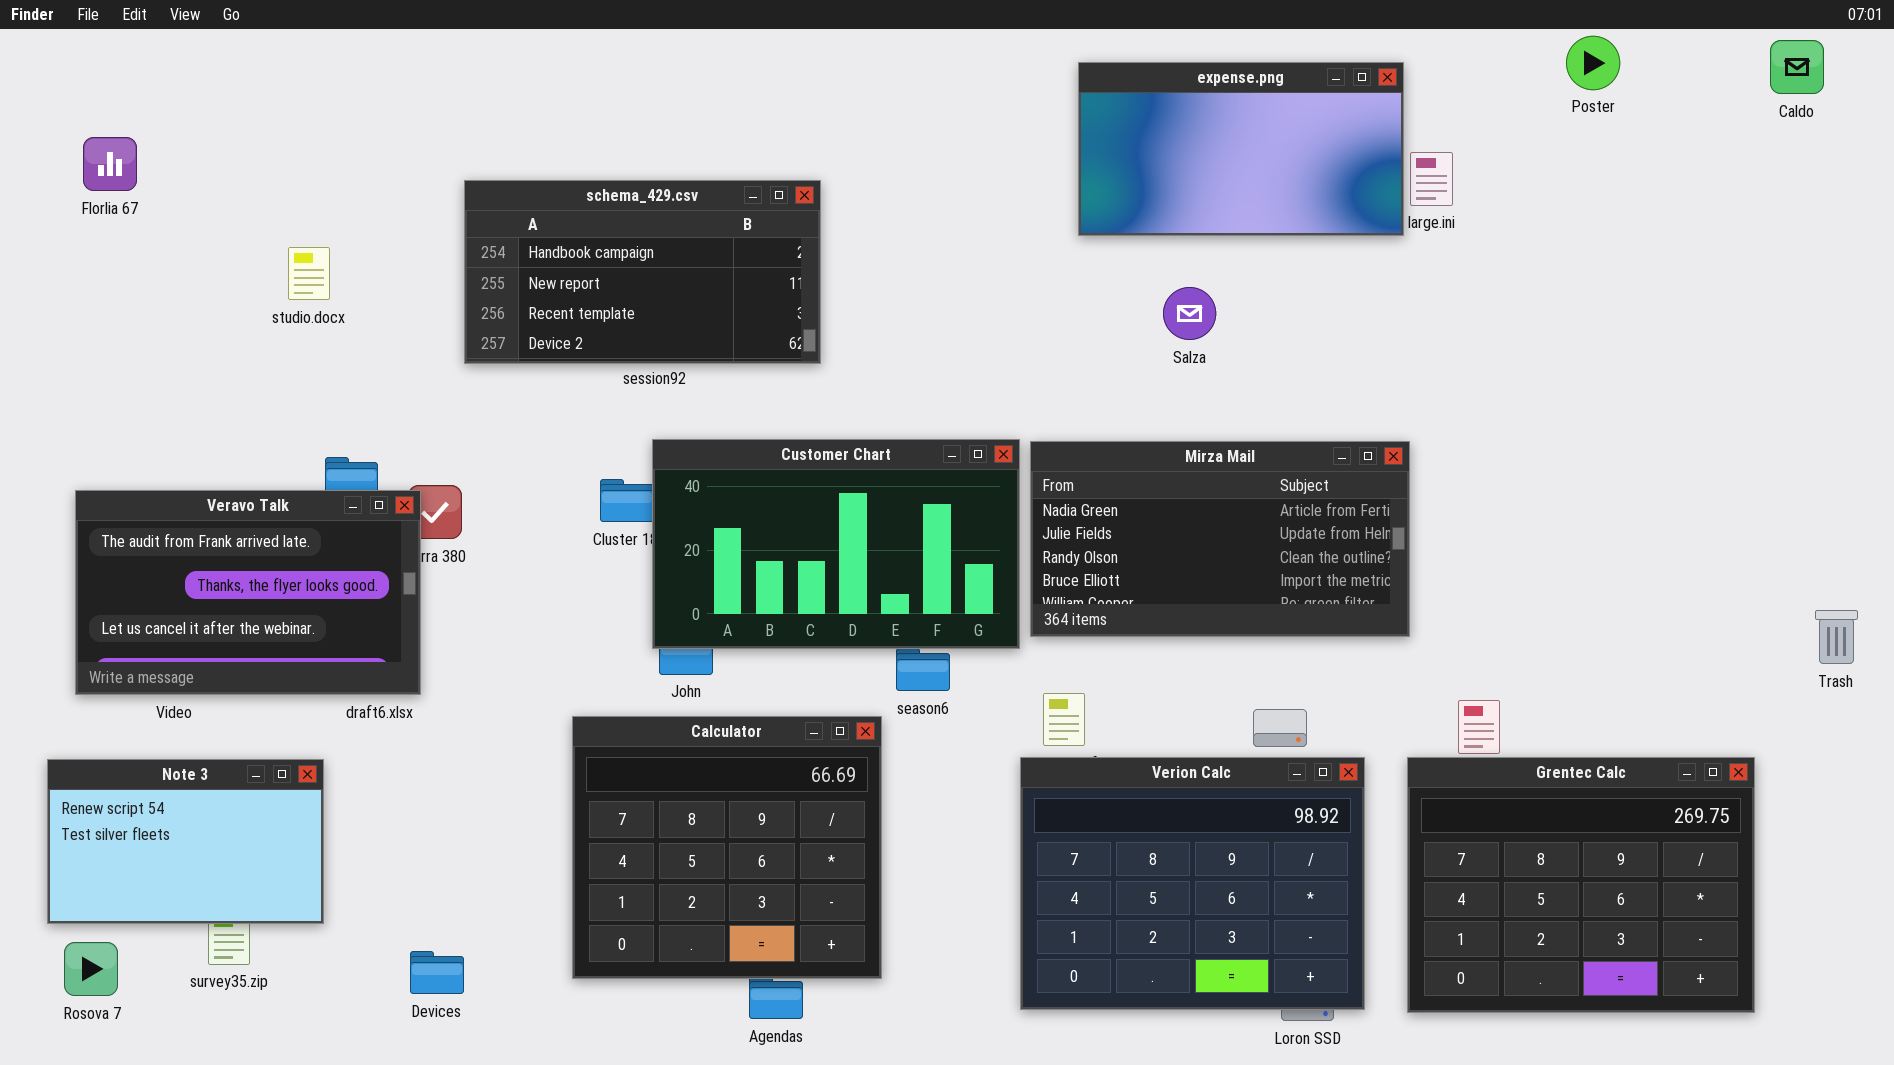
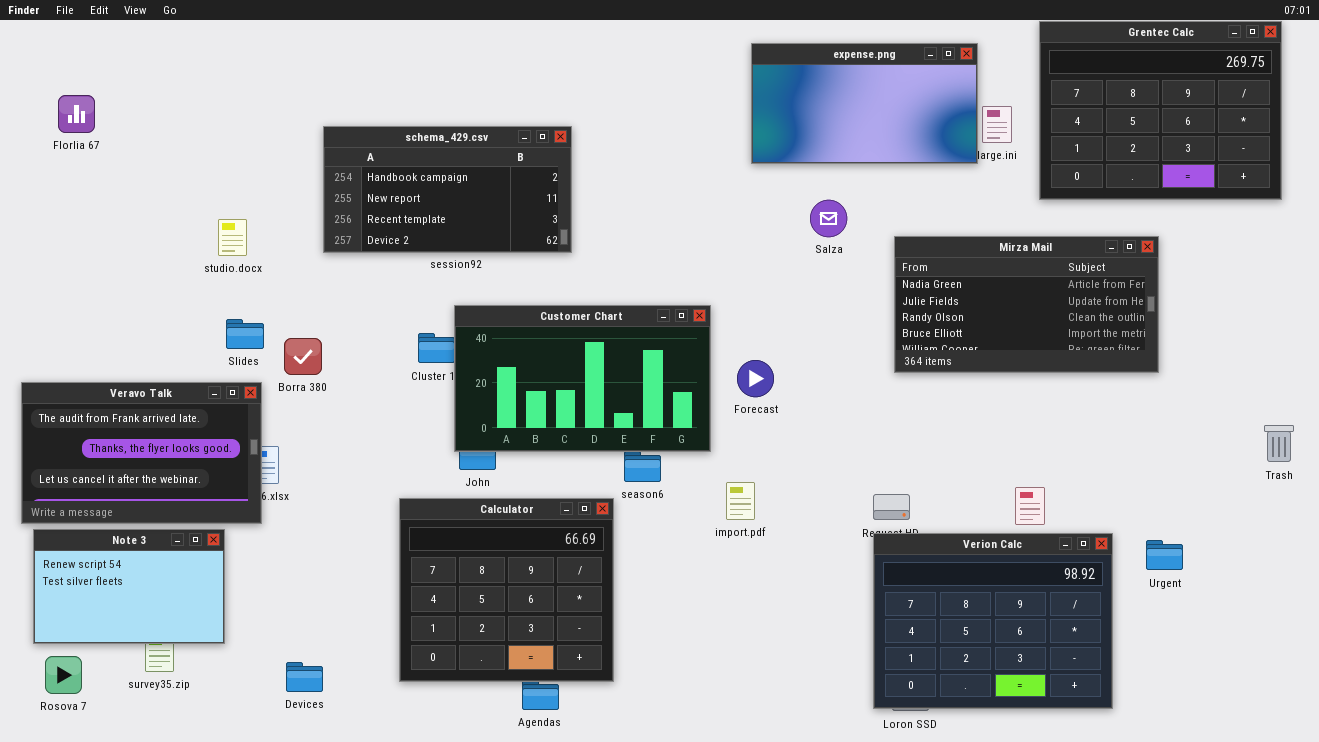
studio.docx: [288,247,330,300] -> [218,219,247,256], moved
Mirza Mail: [1030,441,1410,637] -> [894,236,1159,373], moved
Veravo Talk: [75,490,421,695] -> [21,382,262,524], moved
Verion Calc: [1020,757,1365,1010] -> [873,533,1113,709], moved
Grentec Calc: [1407,757,1755,1013] -> [1039,21,1282,200], moved

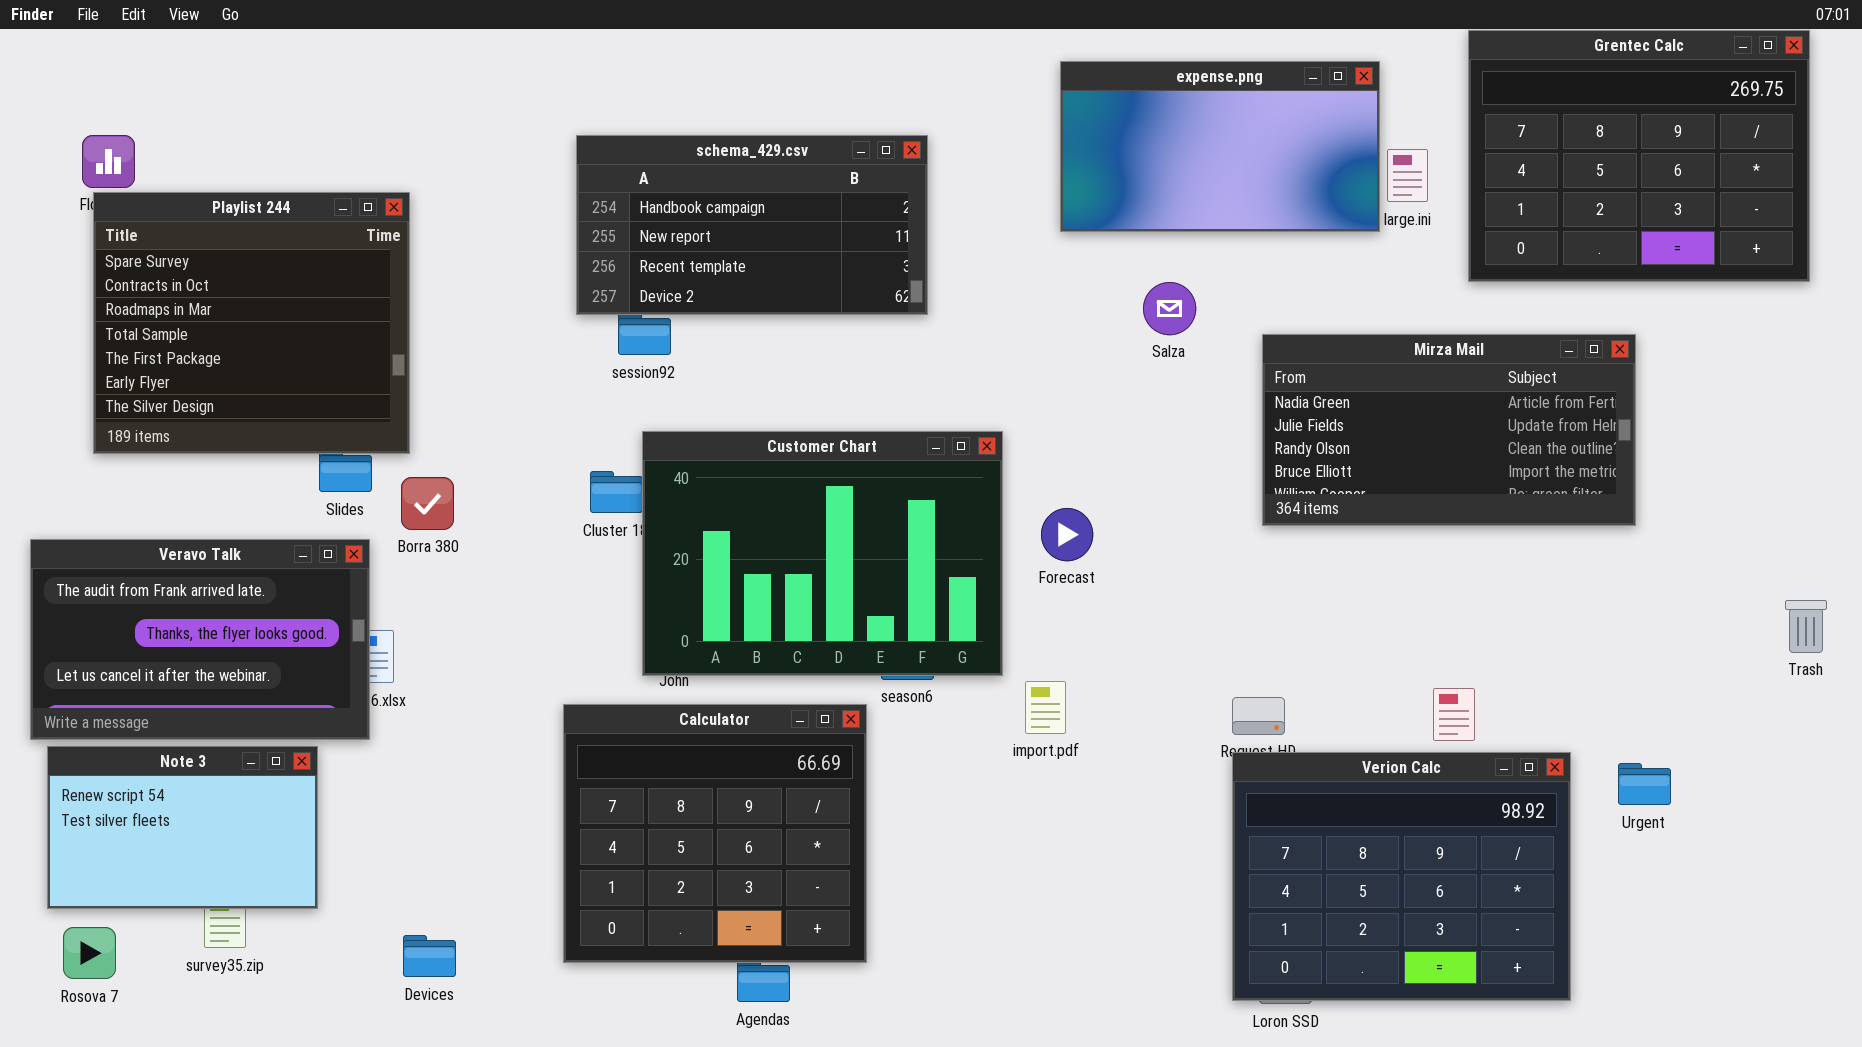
schema_429.csv: [323,126,572,253] -> [576,135,928,315], moved
Playlist 244: none -> [93,192,410,454], opened
Customer Chart: [454,305,711,452] -> [642,431,1003,676], resized

